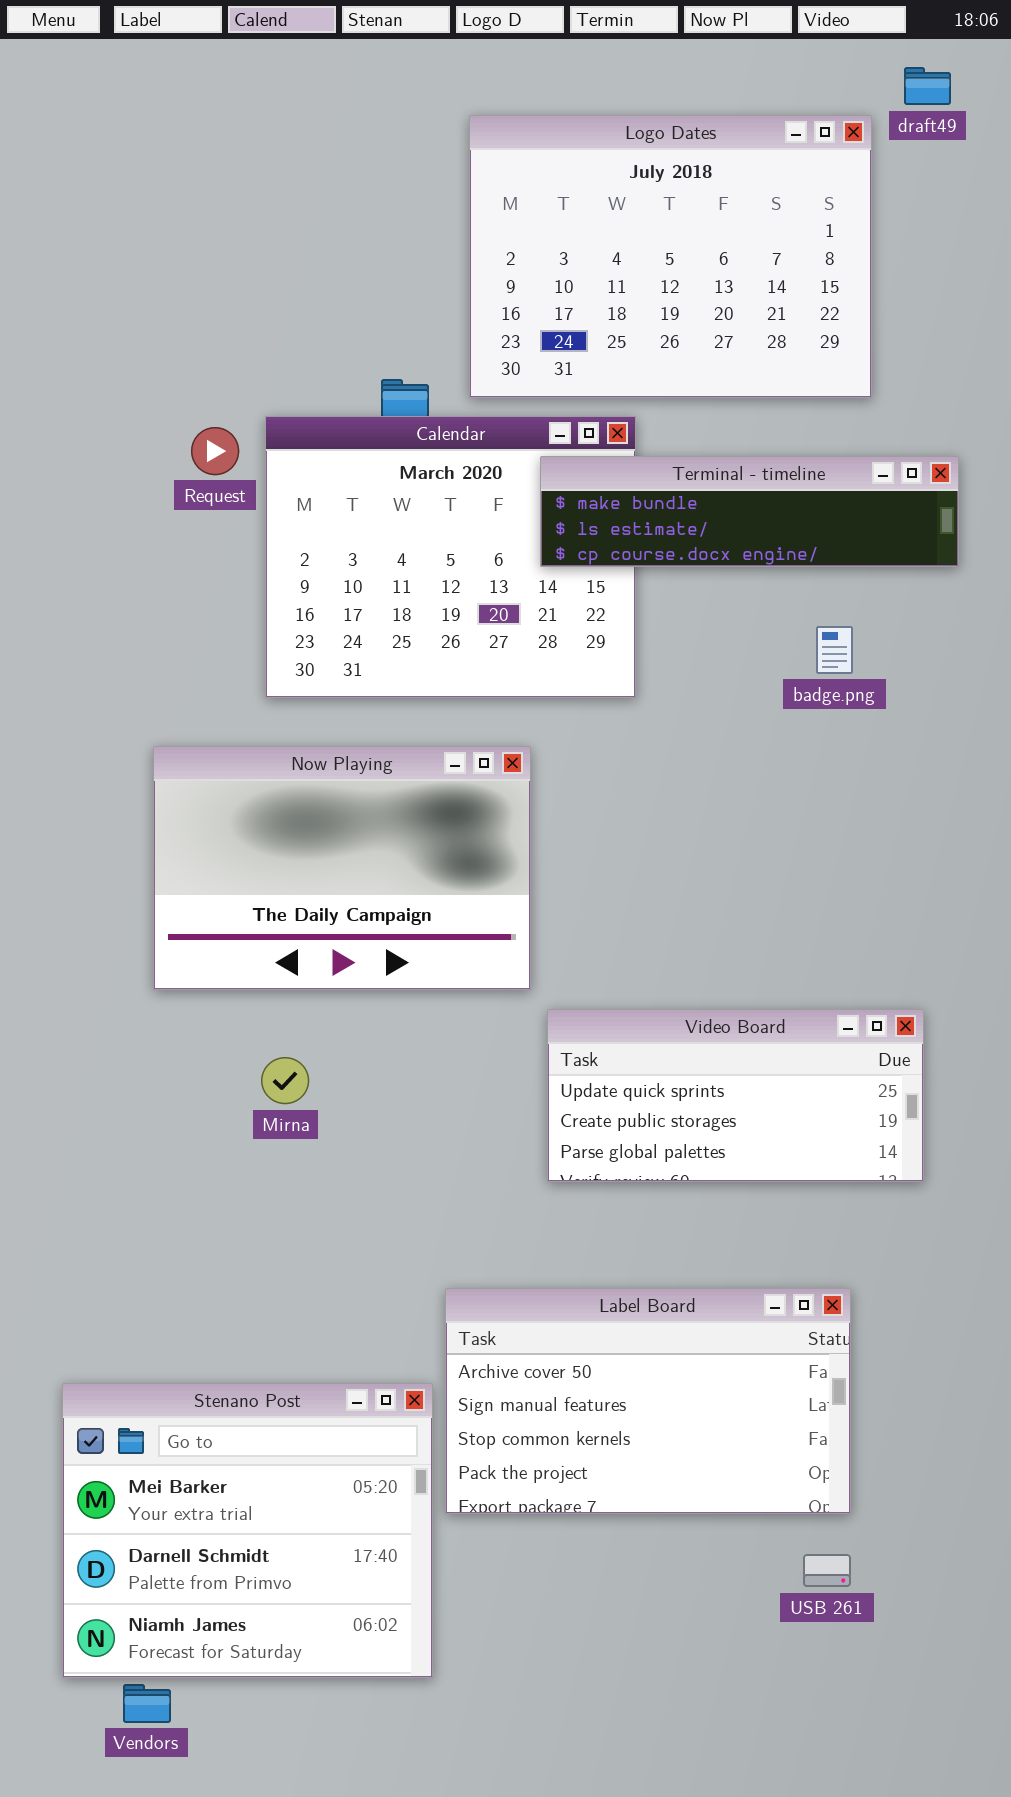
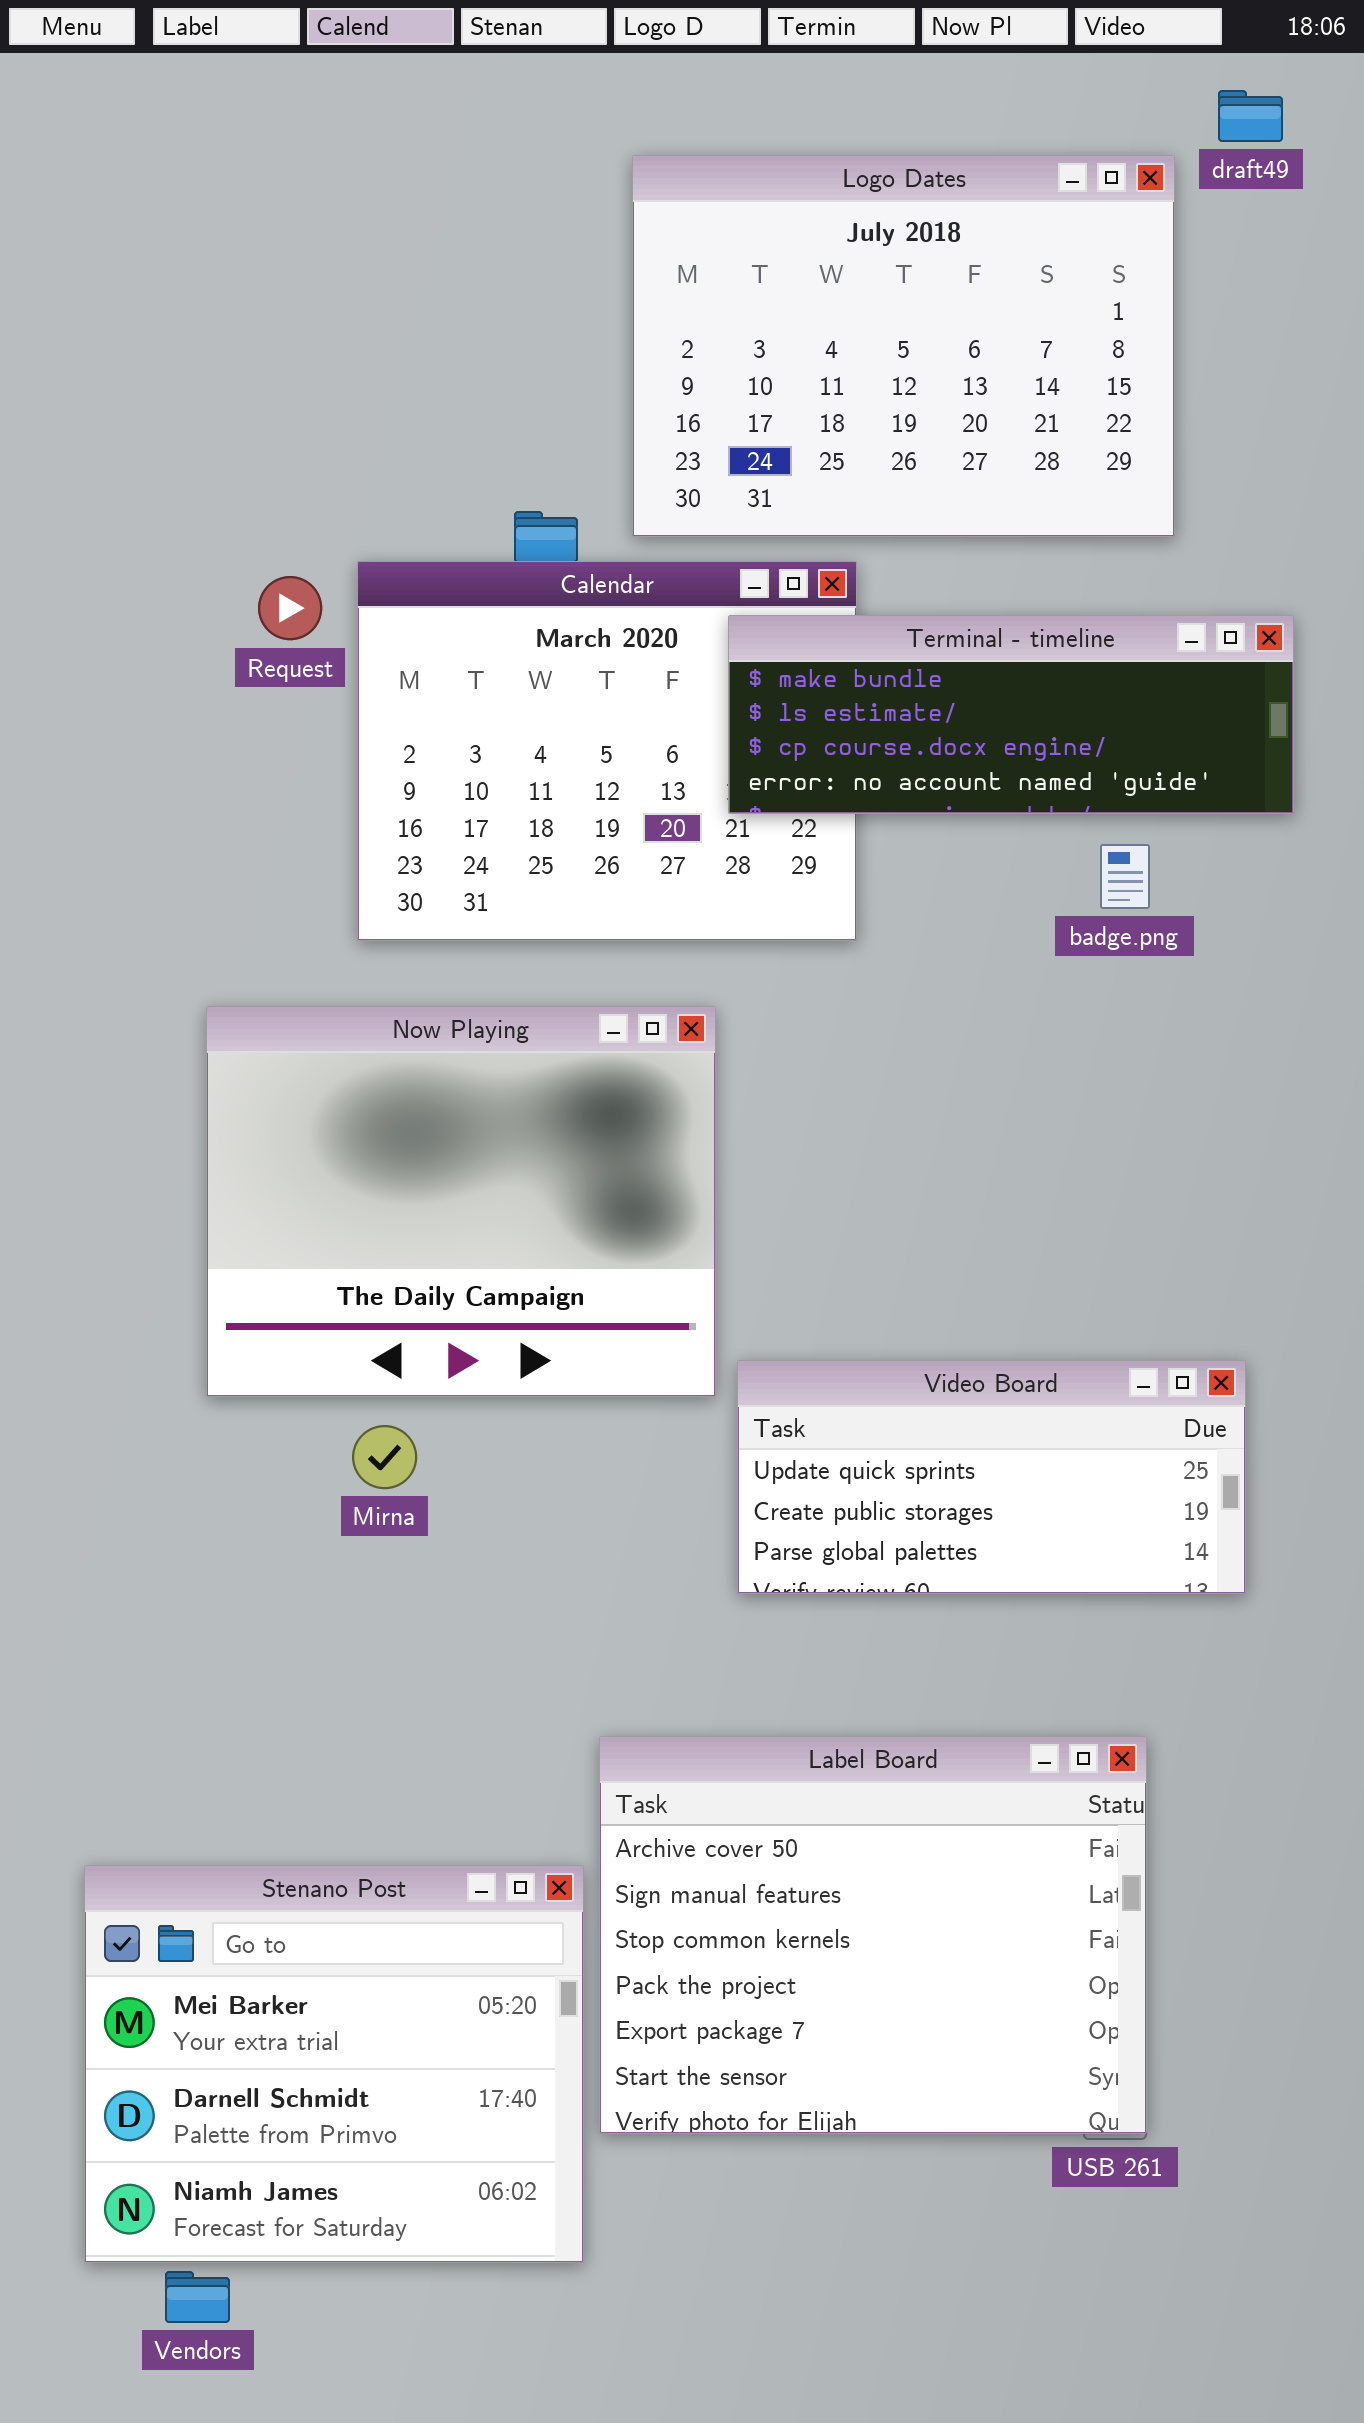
Terminal - timeline: [540,456,959,567] -> [728,615,1294,814], resized
Now Playing: [153,746,531,990] -> [206,1006,716,1397], resized
Label Board: [445,1288,851,1514] -> [599,1736,1147,2134], resized

